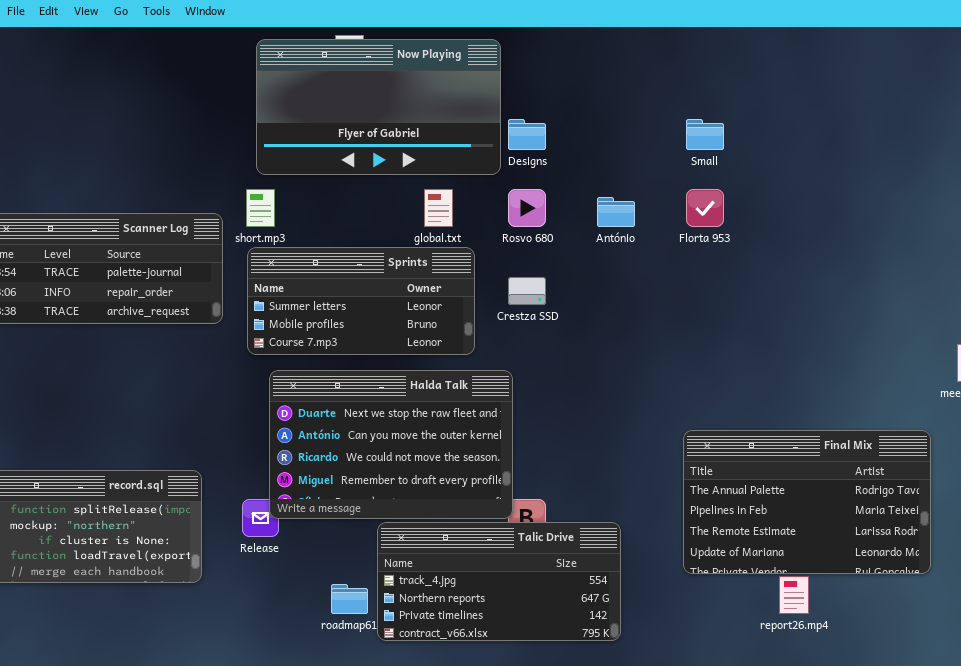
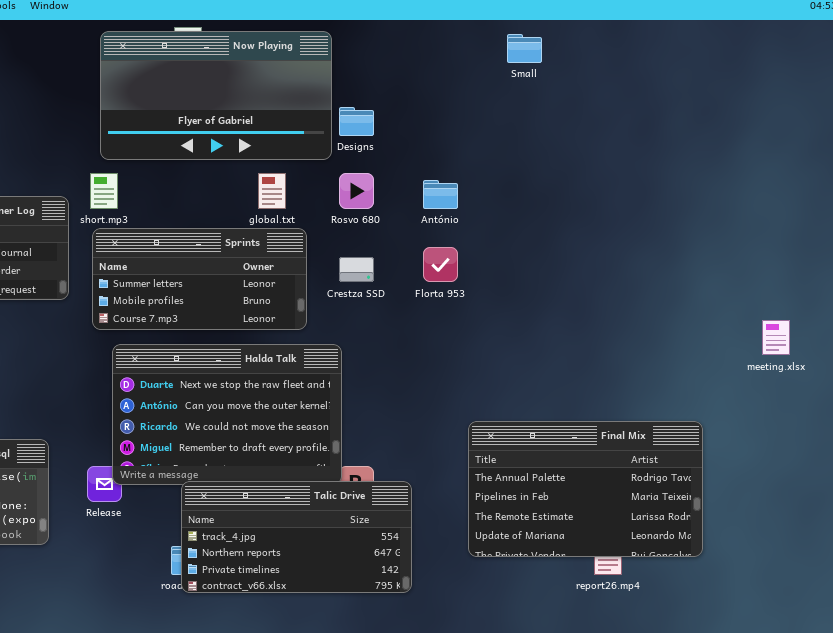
Small: [686,119,724,150] -> [507,34,542,63], moved
Florta 953: [686,189,724,227] -> [423,247,458,282], moved
Final Mix: [683,430,931,574] -> [468,421,703,557], moved
Talic Drive: [377,522,621,641] -> [181,481,412,593], moved

